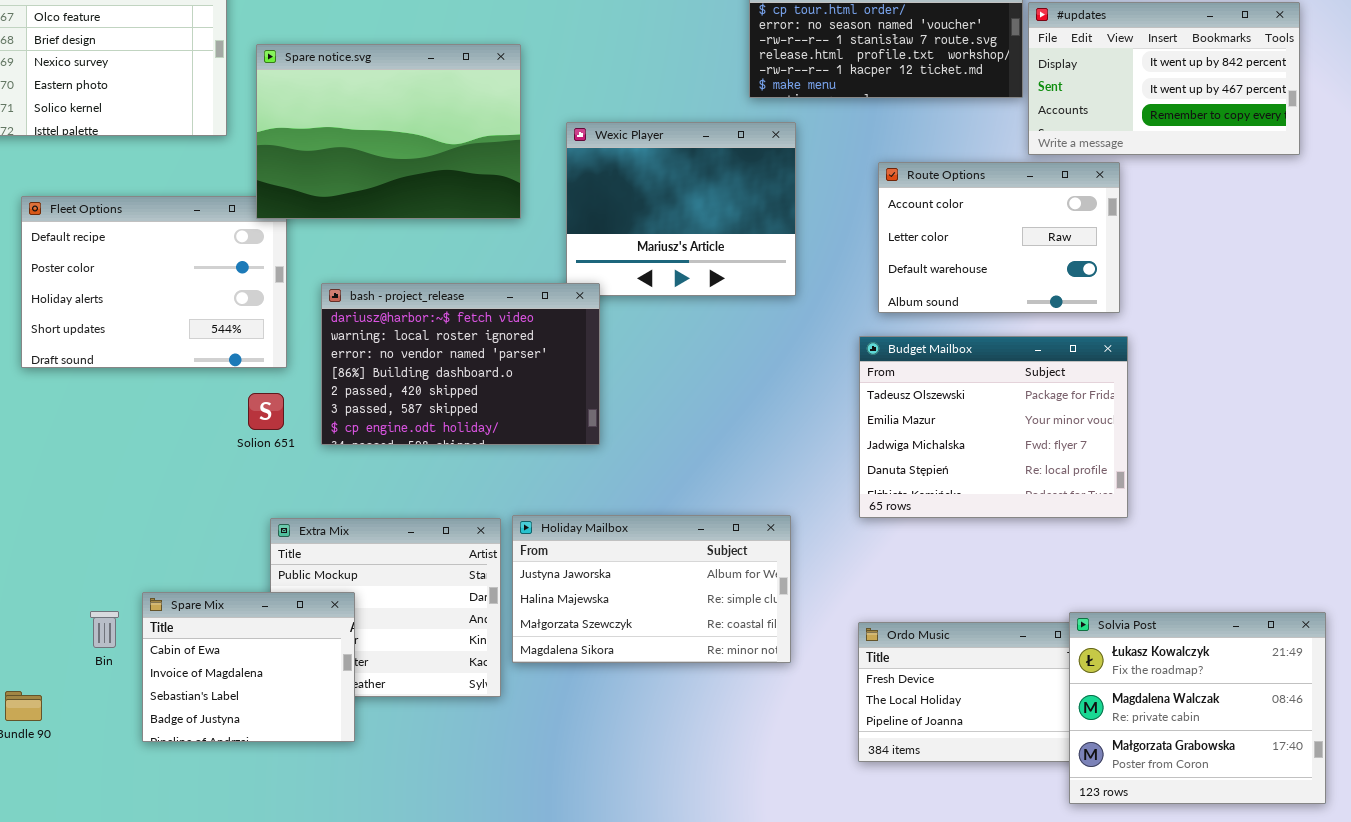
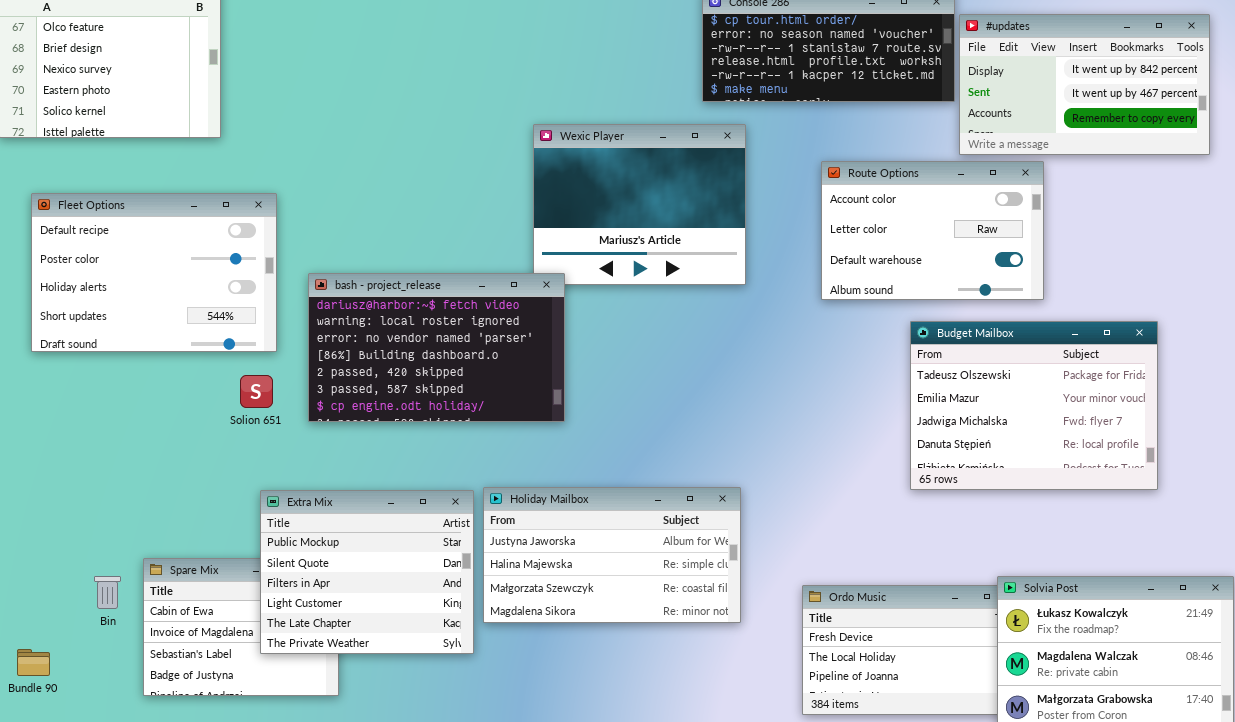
Spare notice.svg: [256,44,521,219] -> none, closed
Budget Mailbox: [859,336,1128,518] -> [910,321,1158,490], moved
Extra Mix: [270,518,501,697] -> [260,490,474,654], raised

